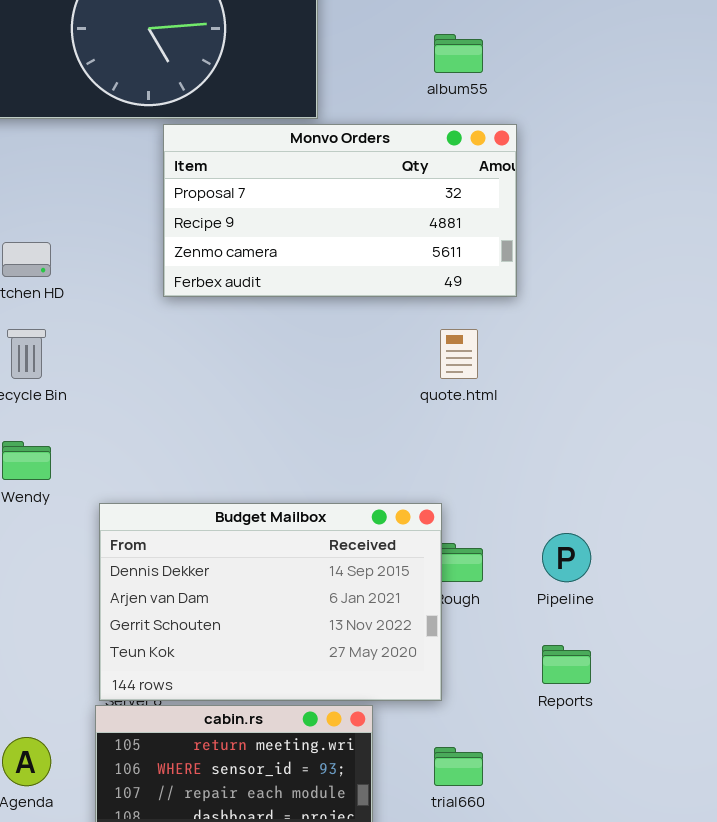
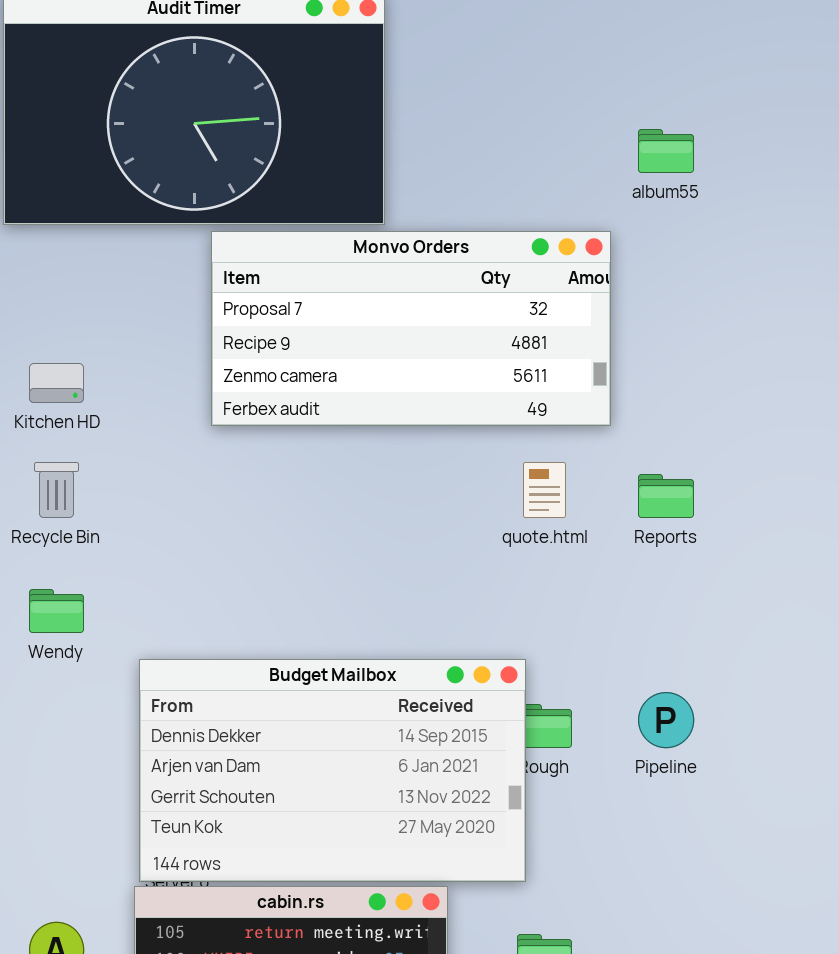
album55: [434,34,483,73] -> [638,129,694,173], moved
Reports: [542,645,591,684] -> [638,474,694,518], moved

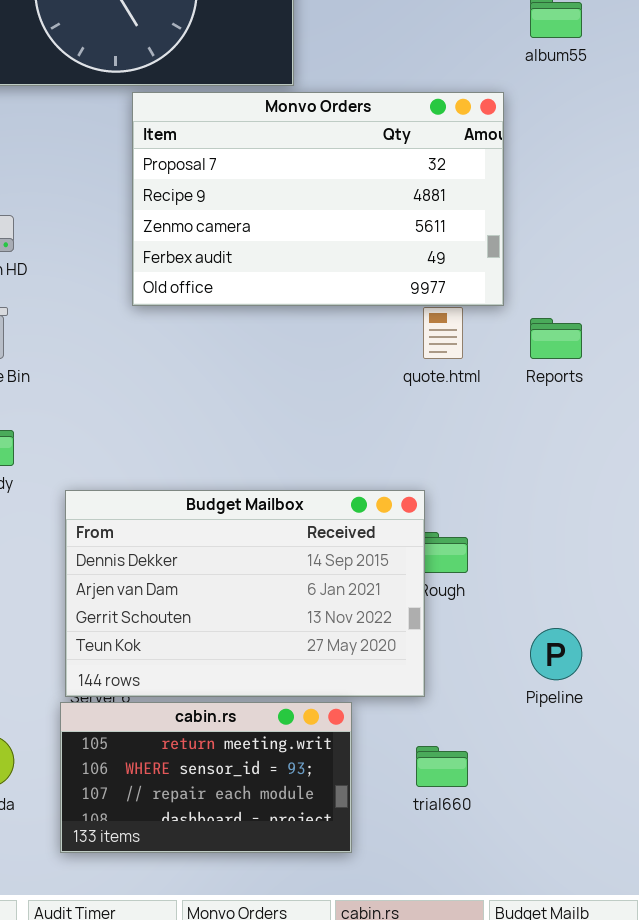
Monvo Orders: [211,231,611,426] -> [132,92,504,306], resized
Pipeline: [638,692,694,748] -> [530,628,582,680], moved

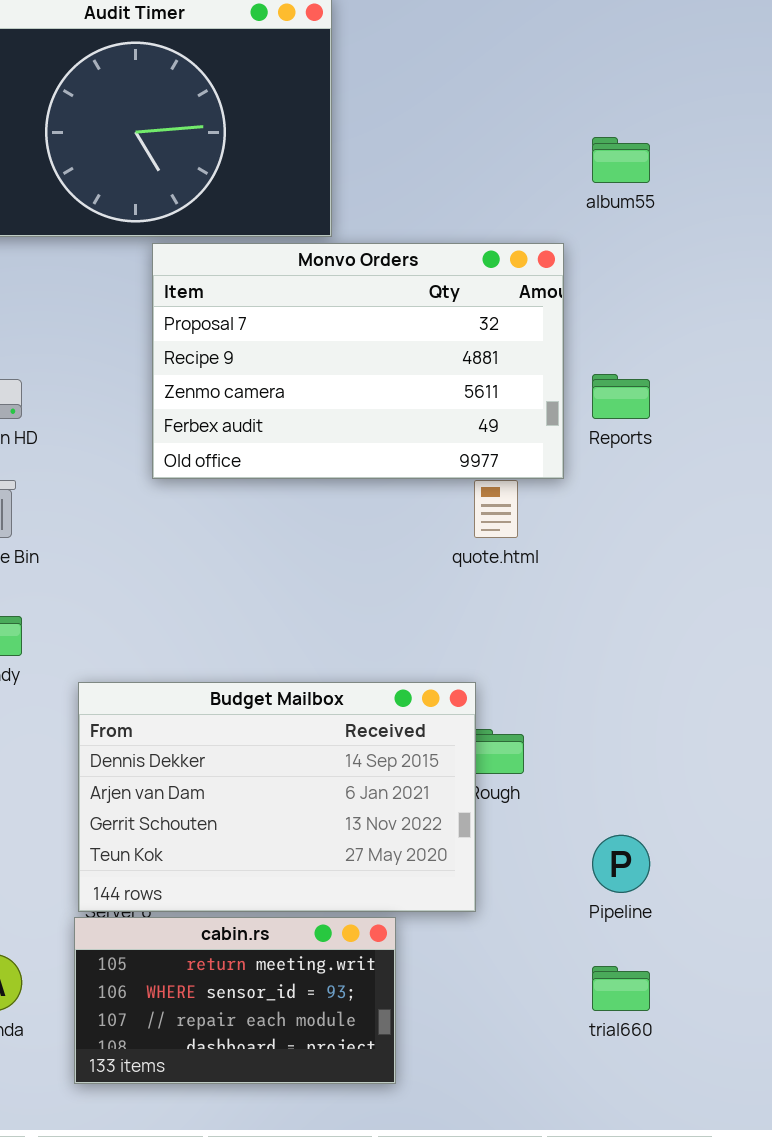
Reports: [530,318,582,359] -> [592,374,650,419], moved
trial660: [416,746,468,787] -> [592,966,650,1011], moved

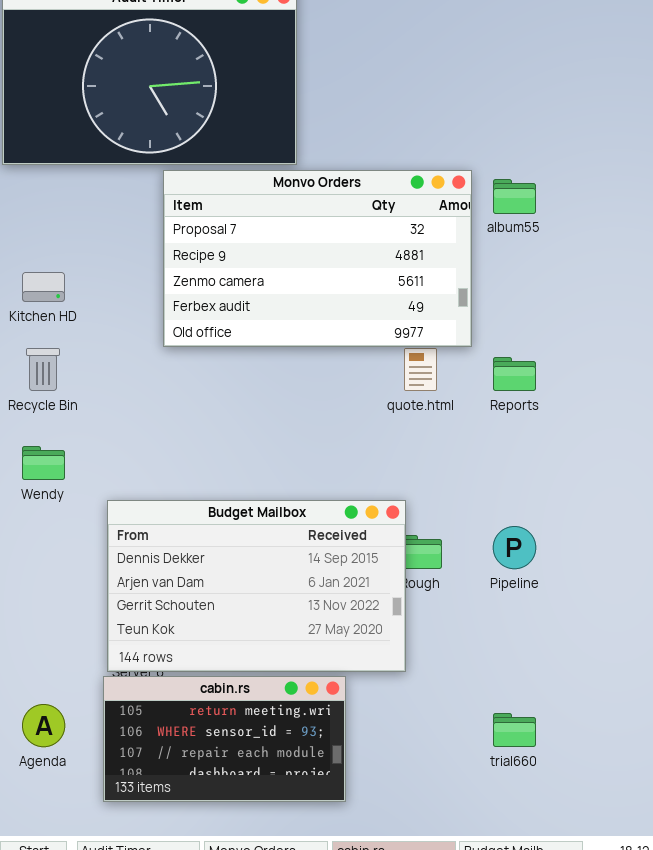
album55: [592,137,650,183] -> [493,179,536,214], moved
Reports: [592,374,650,419] -> [493,357,536,391], moved
Pipeline: [592,835,650,893] -> [493,526,536,569], moved

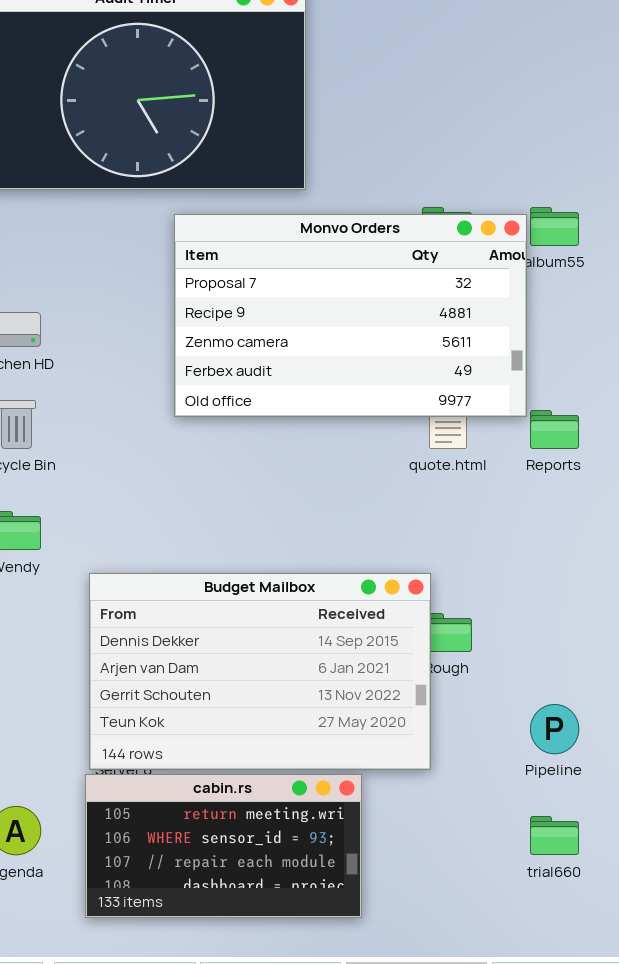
Monvo Orders: [163,170,472,347] -> [174,214,527,417], moved
Pipeline: [493,526,536,569] -> [530,704,579,754], moved

